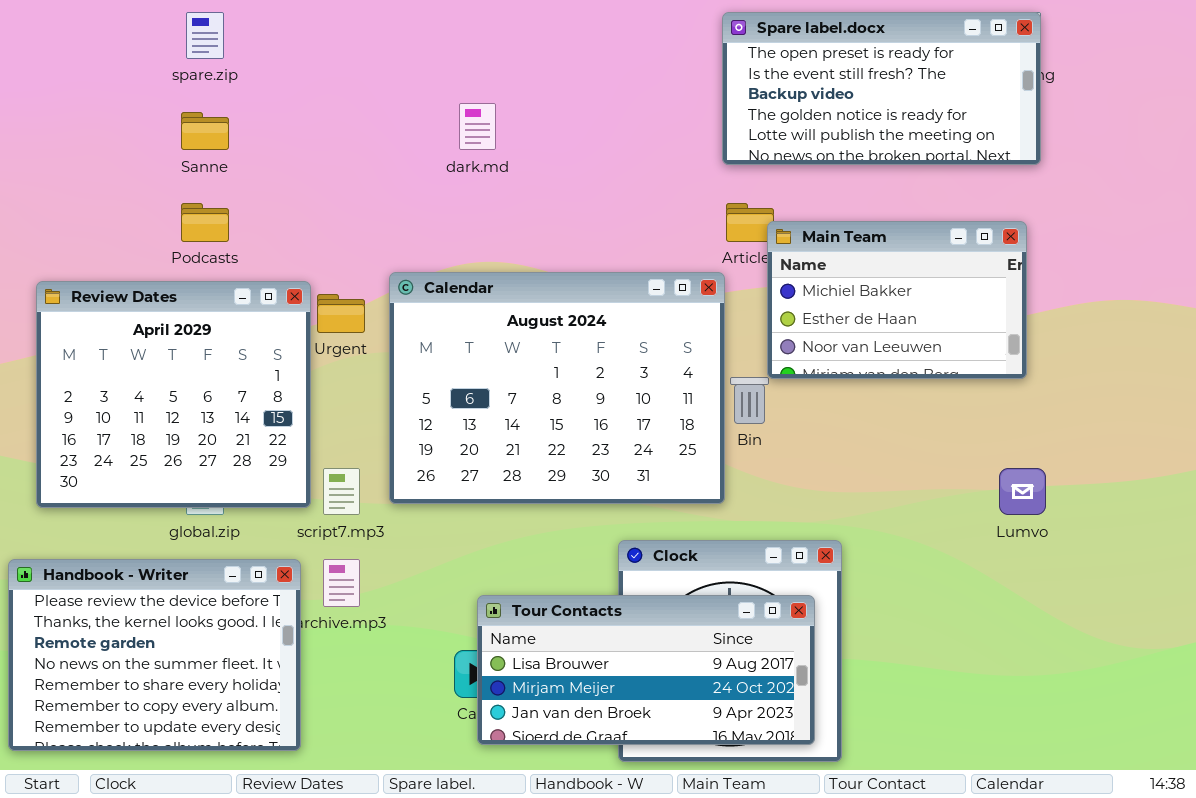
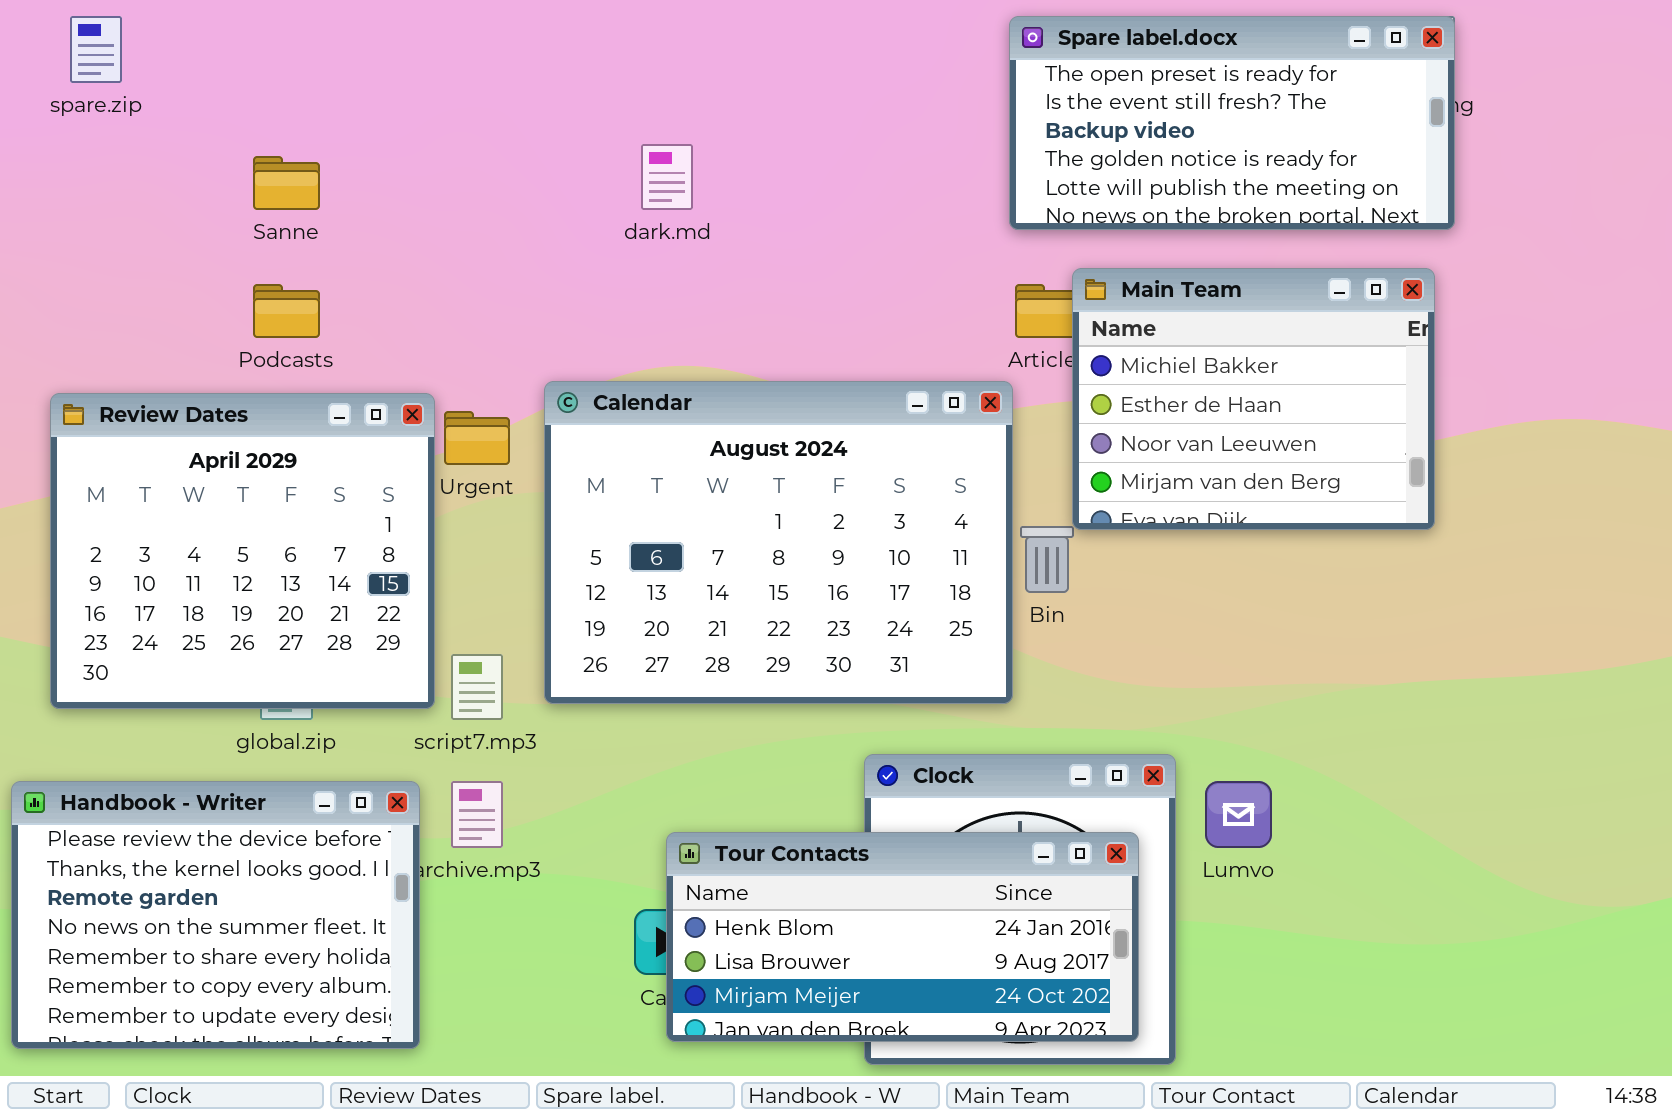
spare.zip: [186,12,224,59] -> [70,16,122,83], moved
Main Team: [767,221,1027,379] -> [1072,268,1435,530], resized
Lumvo: [999,468,1046,515] -> [1205,781,1272,848], moved
Tour Contacts: [477,595,815,745] -> [666,832,1139,1042], scrolled up 1 row

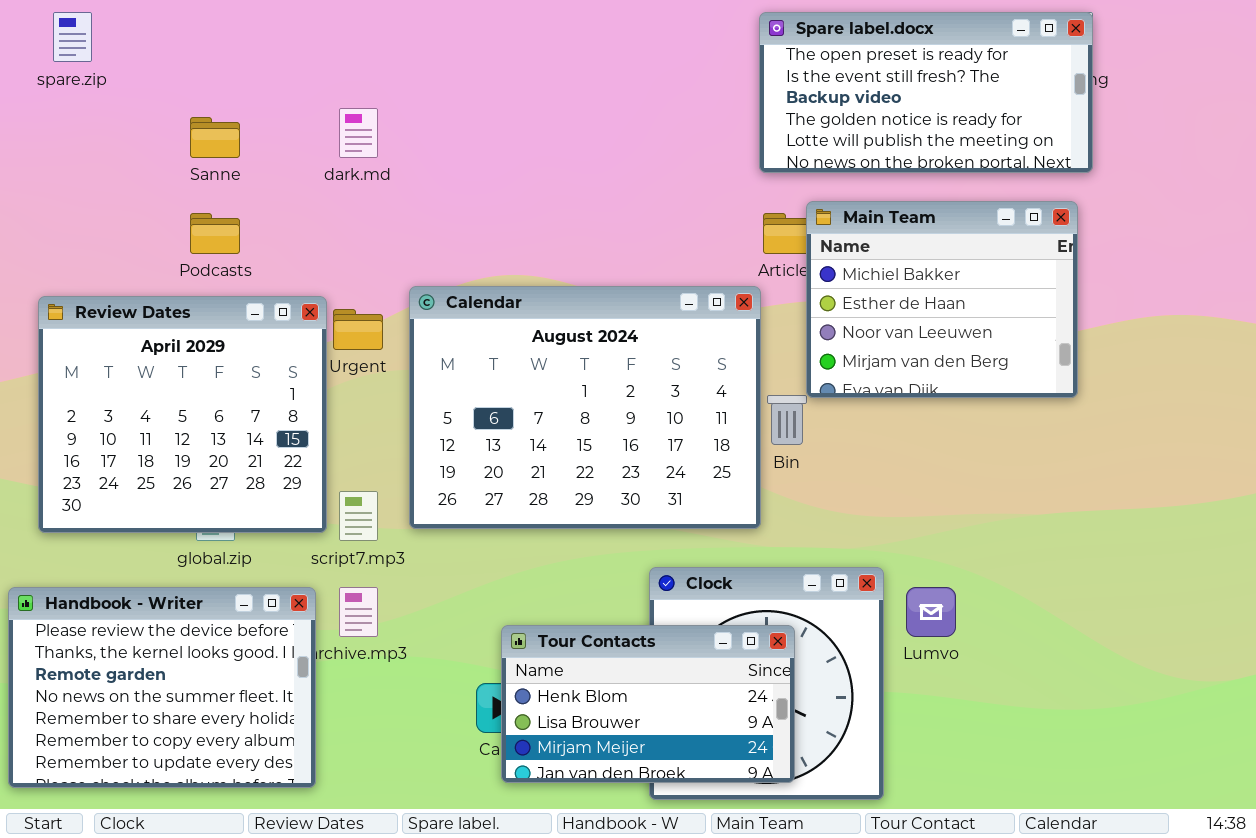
dark.md: [641,144,693,210] -> [339,108,378,158], moved
Tour Contacts: [666,832,1139,1042] -> [501,625,795,783], resized

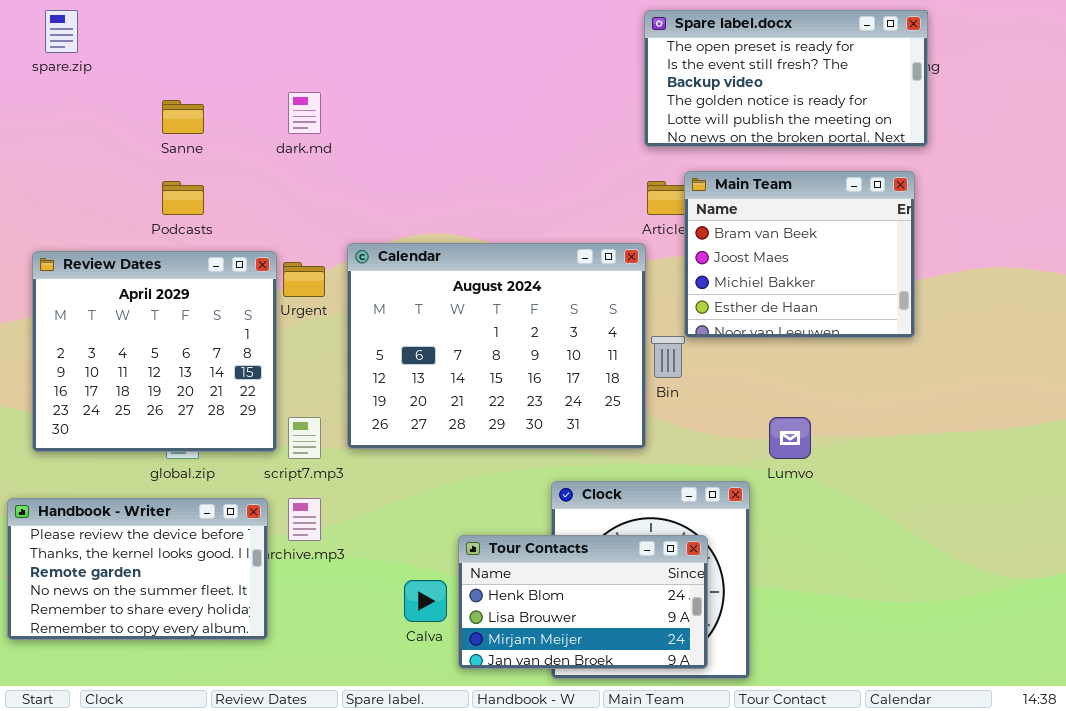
Main Team: [806,201,1078,398] -> [684,171,915,338], scrolled up 2 rows
Handbook - Writer: [8,587,316,788] -> [7,498,268,640], resized
Lumvo: [906,587,956,637] -> [769,417,811,459], moved
Tour Contacts: [501,625,795,783] -> [458,535,708,669], moved

